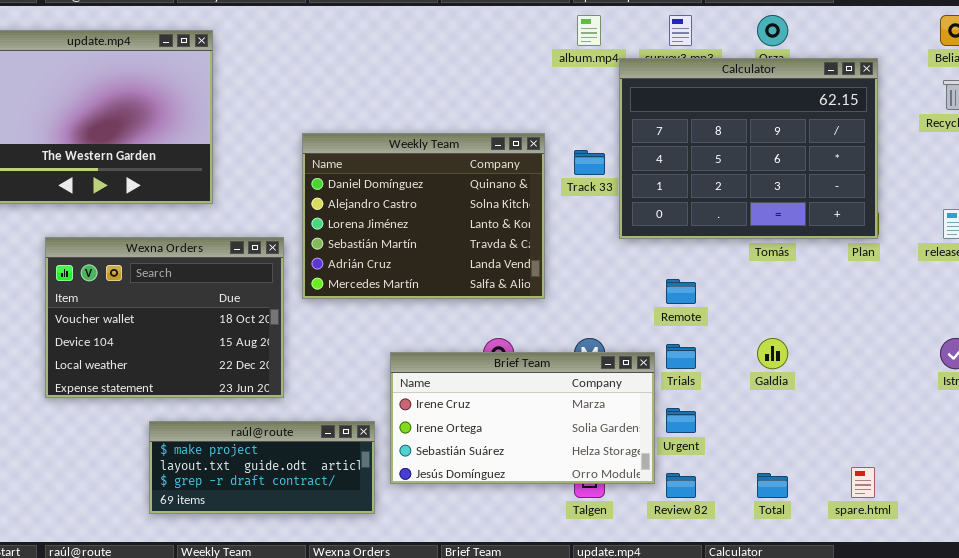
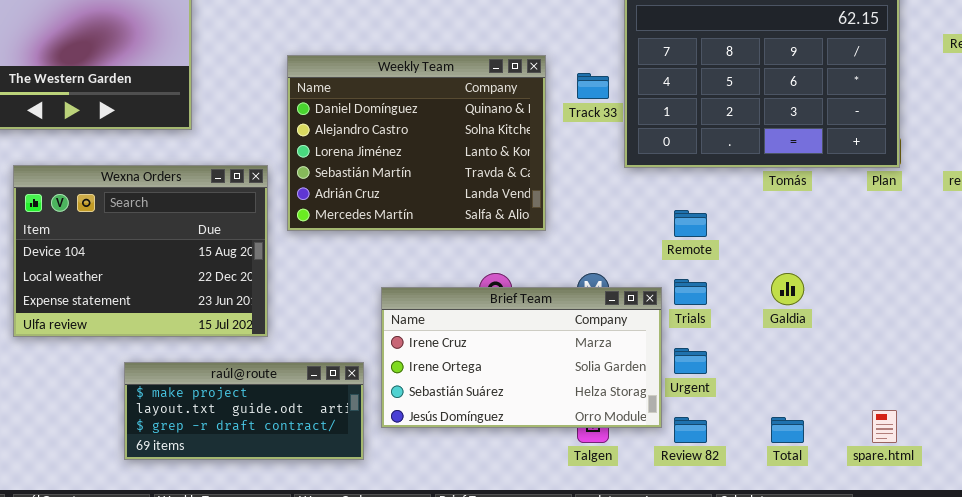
Wexna Orders: [45,237,284,398] -> [13,165,268,337], scrolled down 1 row

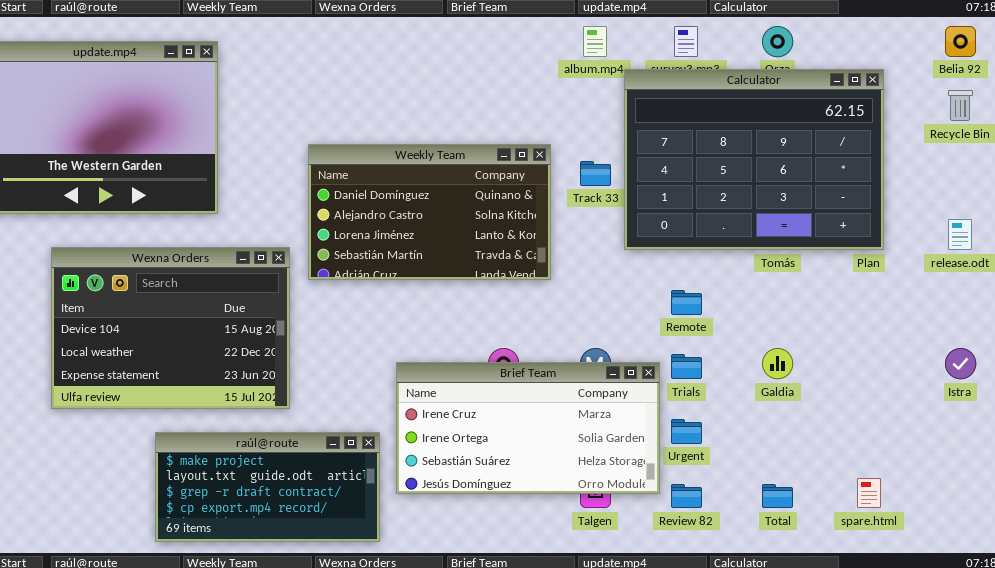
Weekly Team: [287,55,546,231] -> [308,144,551,280], resized
raúl@route: [124,362,364,460] -> [155,432,380,542], resized

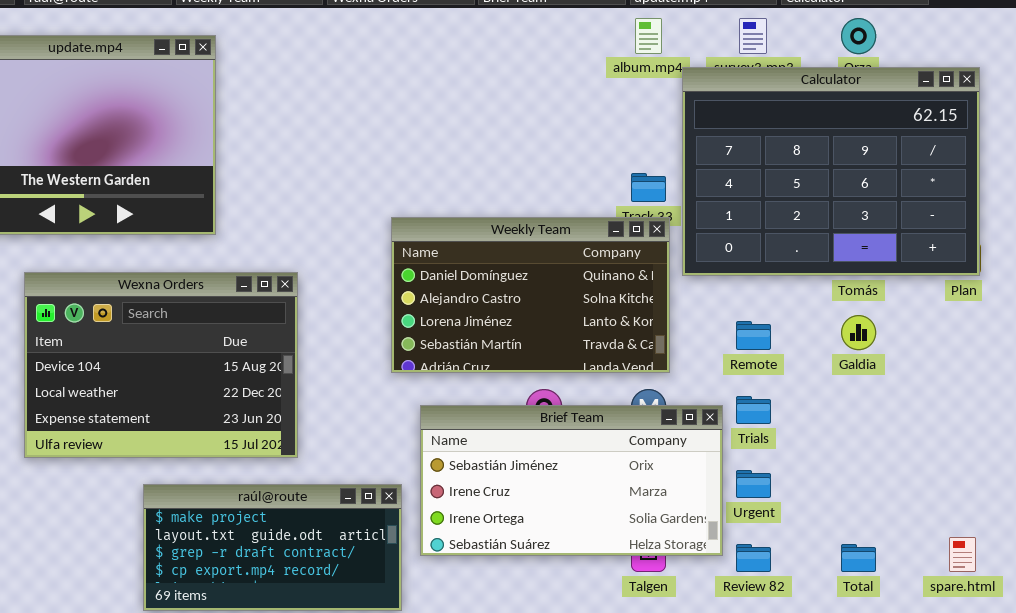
Weekly Team: [308,144,551,280] -> [391,217,670,373], moved
Galdia: [762,348,793,379] -> [841,315,876,350], moved
Brief Team: [396,362,660,494] -> [420,405,723,556], scrolled up 1 row

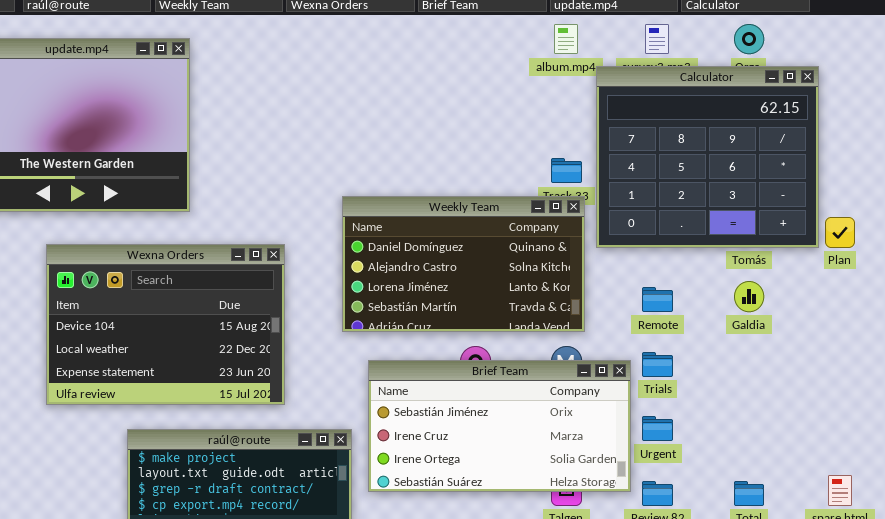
Calculator: [682,67,980,276] -> [596,66,819,248], resized
Wexna Orders: [24,272,298,458] -> [46,244,285,405], moved

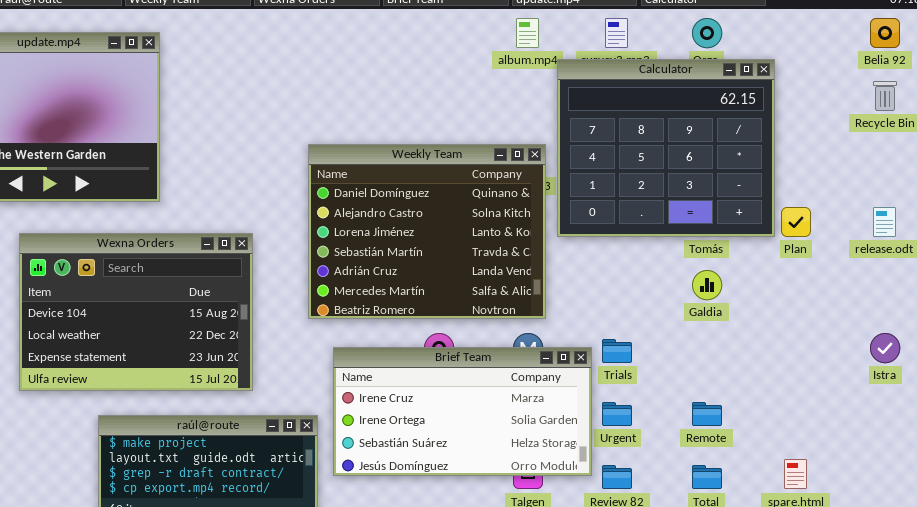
Weekly Team: [342,196,585,332] -> [308,144,546,319], resized
Remote: [642,287,673,312] -> [692,402,722,426], moved
Brief Team: [368,360,631,492] -> [333,347,592,476], scrolled down 1 row

